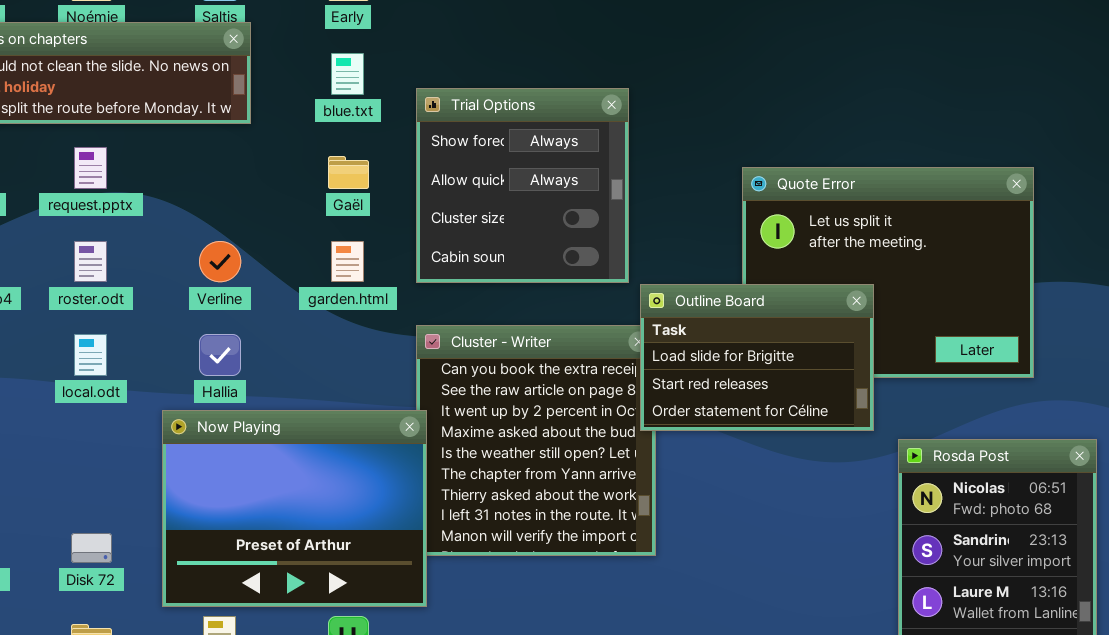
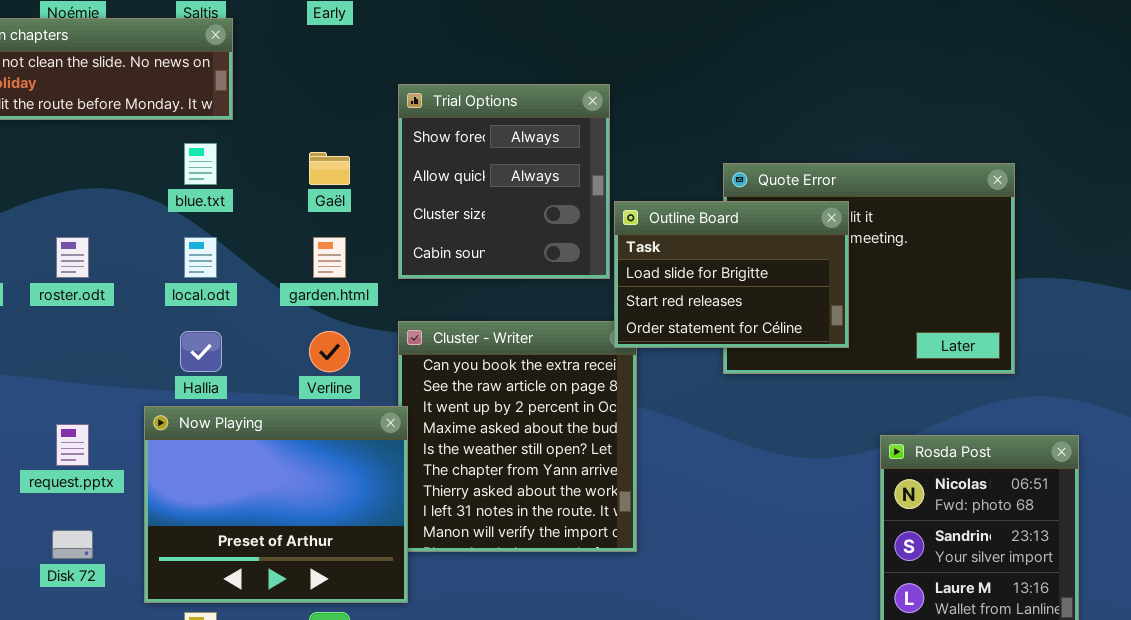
blue.txt: [331,53,364,95] -> [184,143,217,185], moved
request.pptx: [74,147,107,189] -> [56,424,89,466], moved
Verline: [199,241,241,282] -> [309,331,350,372], moved
Outline Board: [640,284,874,431] -> [614,201,849,348], moved
local.odt: [74,334,107,376] -> [184,237,217,278], moved

